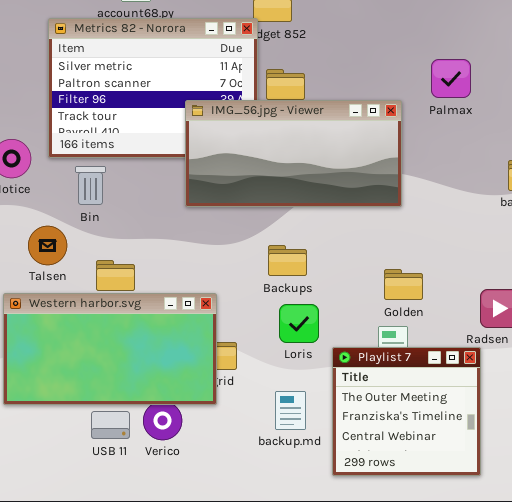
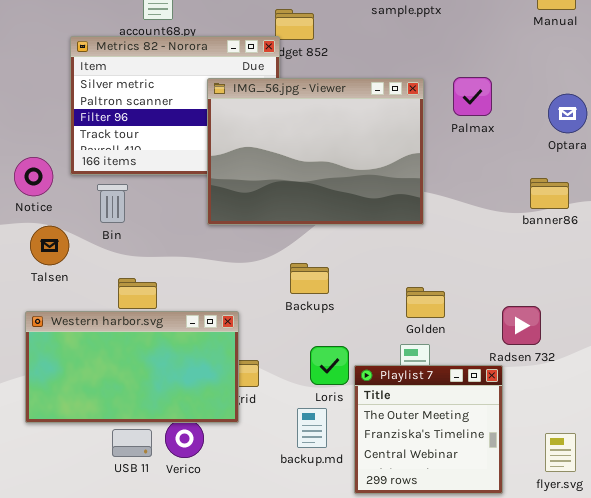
IMG_56.jpg - Viewer: [185,100,402,207] -> [207,78,424,225], resized
Talsen: [28,226,67,265] -> [30,226,69,265], moved
Loris: [279,304,319,343] -> [310,346,349,385], moved

